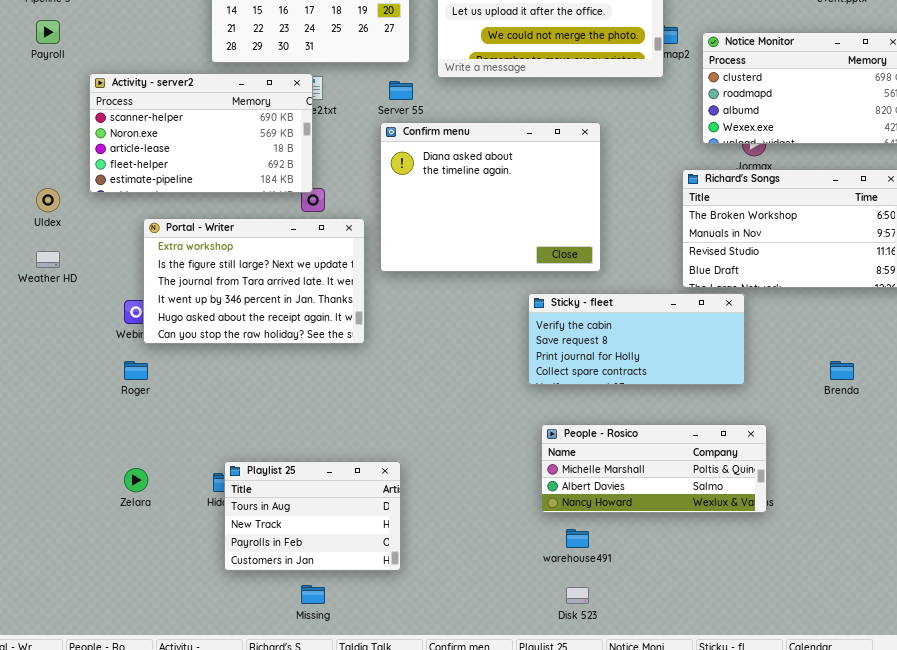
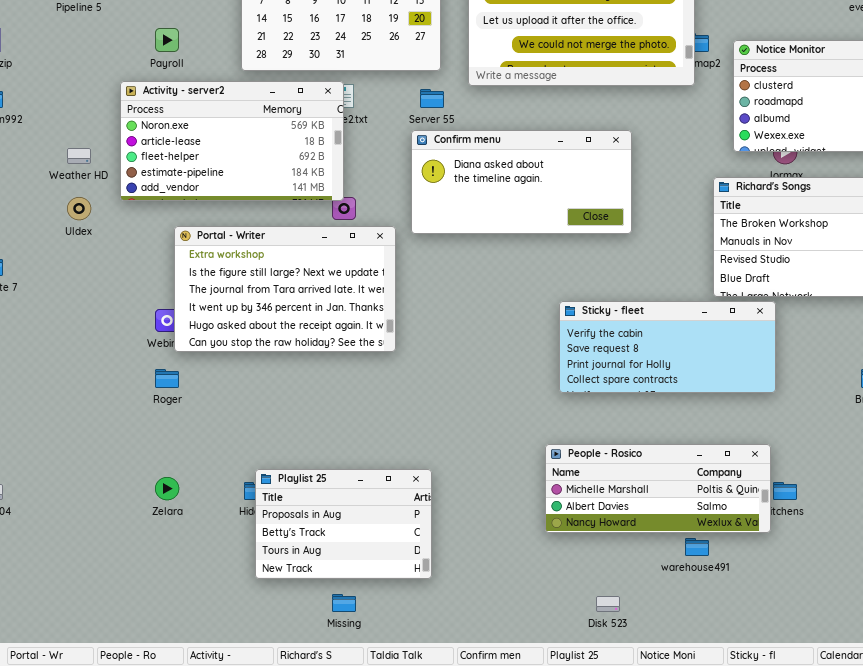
Payroll: [36,20,60,44] -> [155,28,179,52], moved
Activity - server2: [89,73,313,193] -> [120,81,344,201], scrolled down 1 row
Confirm menu: [380,122,601,272] -> [411,130,632,234], resized
Weather HD: [36,251,60,268] -> [67,148,91,164], moved
People - Rosico: [541,424,767,513] -> [545,444,771,533], moved
Playlist 25: [224,461,401,571] -> [255,469,432,579], scrolled up 2 rows
warehouse491: [566,529,589,548] -> [685,538,709,556], moved

